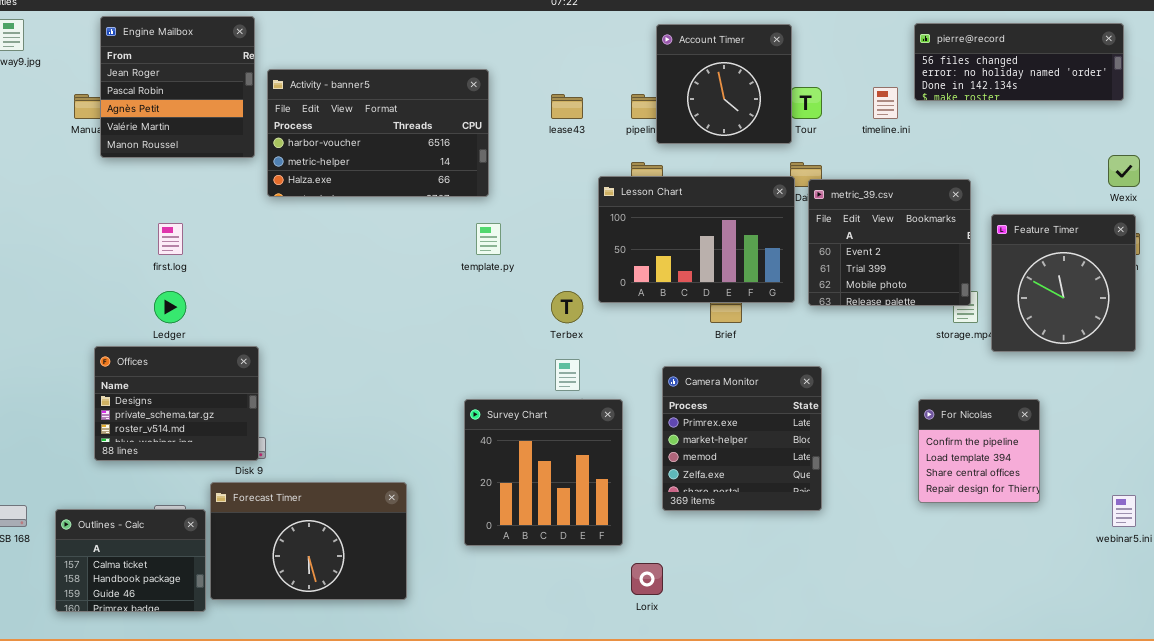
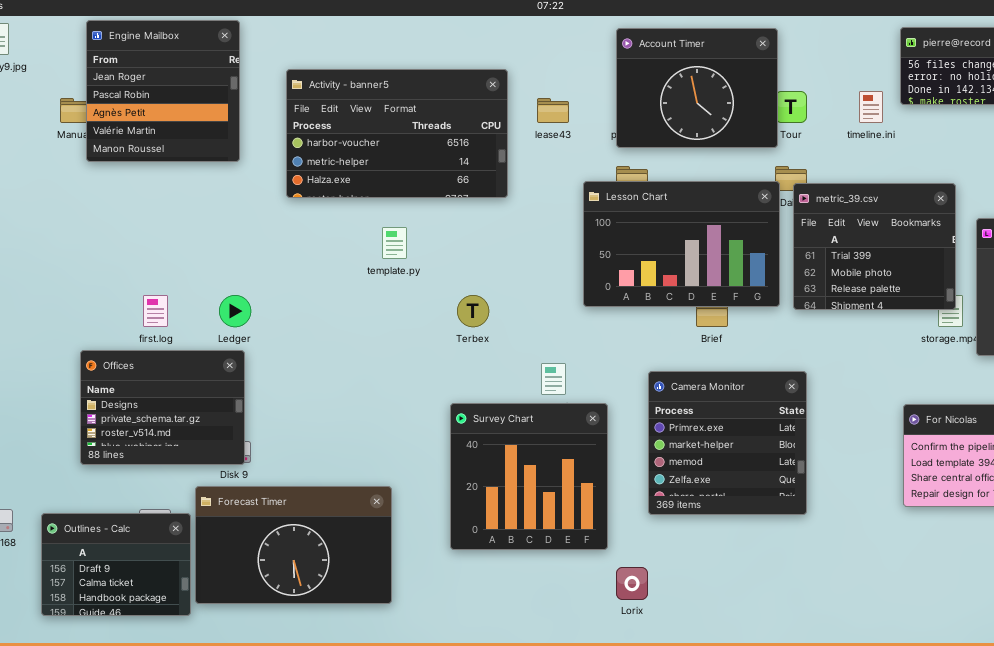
Account Timer: [656,24,792,144] -> [616,28,778,148], resized
Activity - banner5: [267,69,489,197] -> [286,69,508,198], moved
metric_39.csv: [808,179,971,306] -> [793,183,956,310], scrolled down 1 row
first.log: [158,223,183,255] -> [143,295,168,327], moved
template.py: [476,223,501,255] -> [382,227,407,259], moved
Ledger: [154,291,186,323] -> [219,295,251,327], moved
Terbex: [551,291,583,323] -> [457,295,489,327], moved
Outlines - Calc: [55,509,206,612] -> [41,513,191,616], scrolled up 1 row

